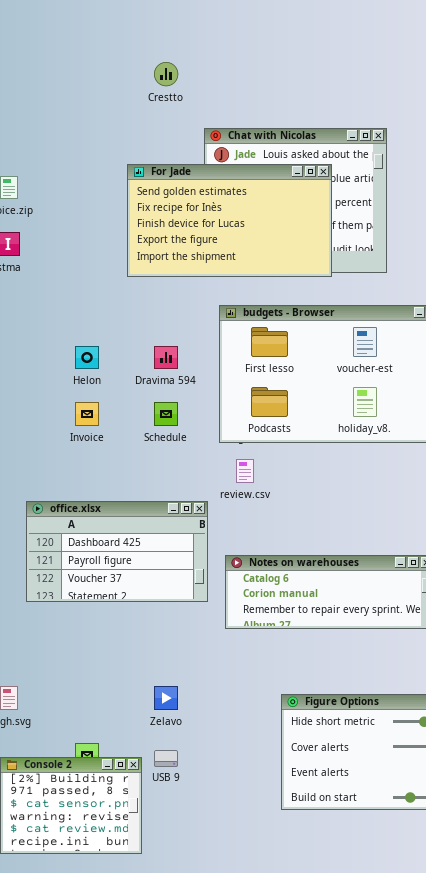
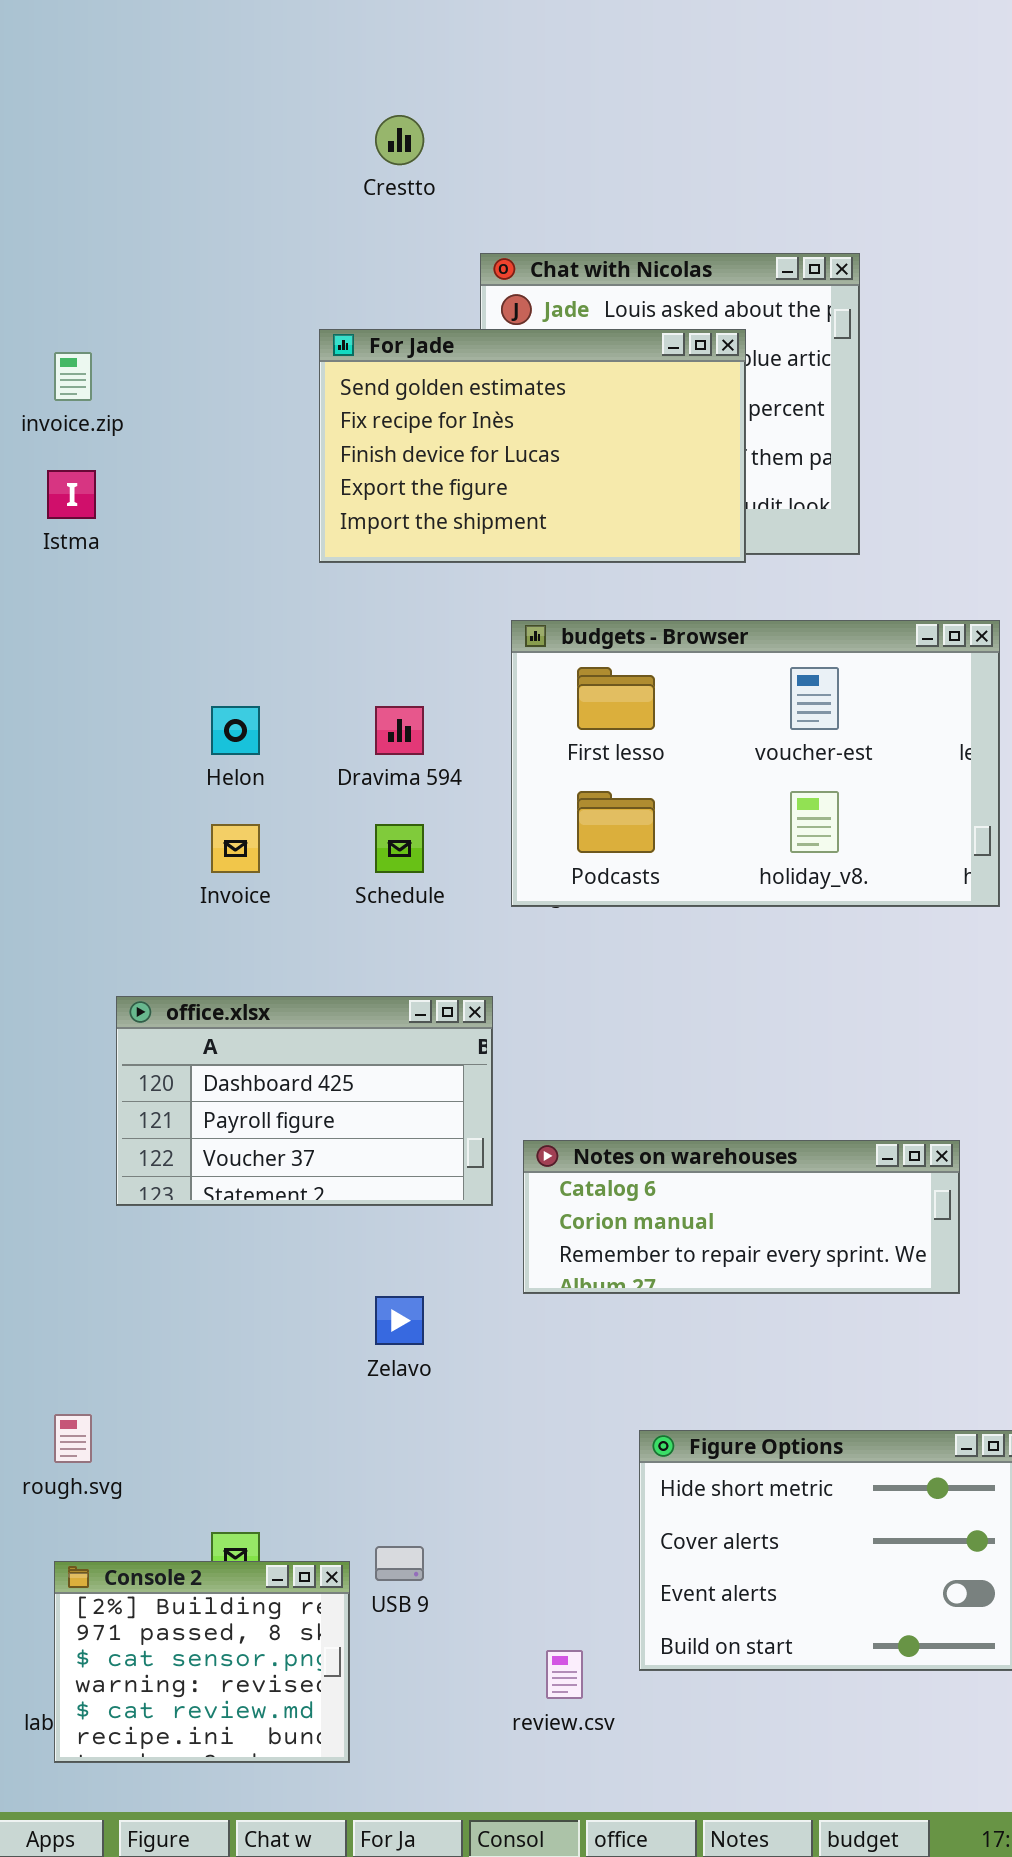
review.csv: [236,459,254,483] -> [546,1650,583,1699], moved
office.xlsx: [26,501,208,602] -> [116,996,493,1206], moved
Zelavo: [154,686,178,710] -> [375,1296,424,1345], moved

